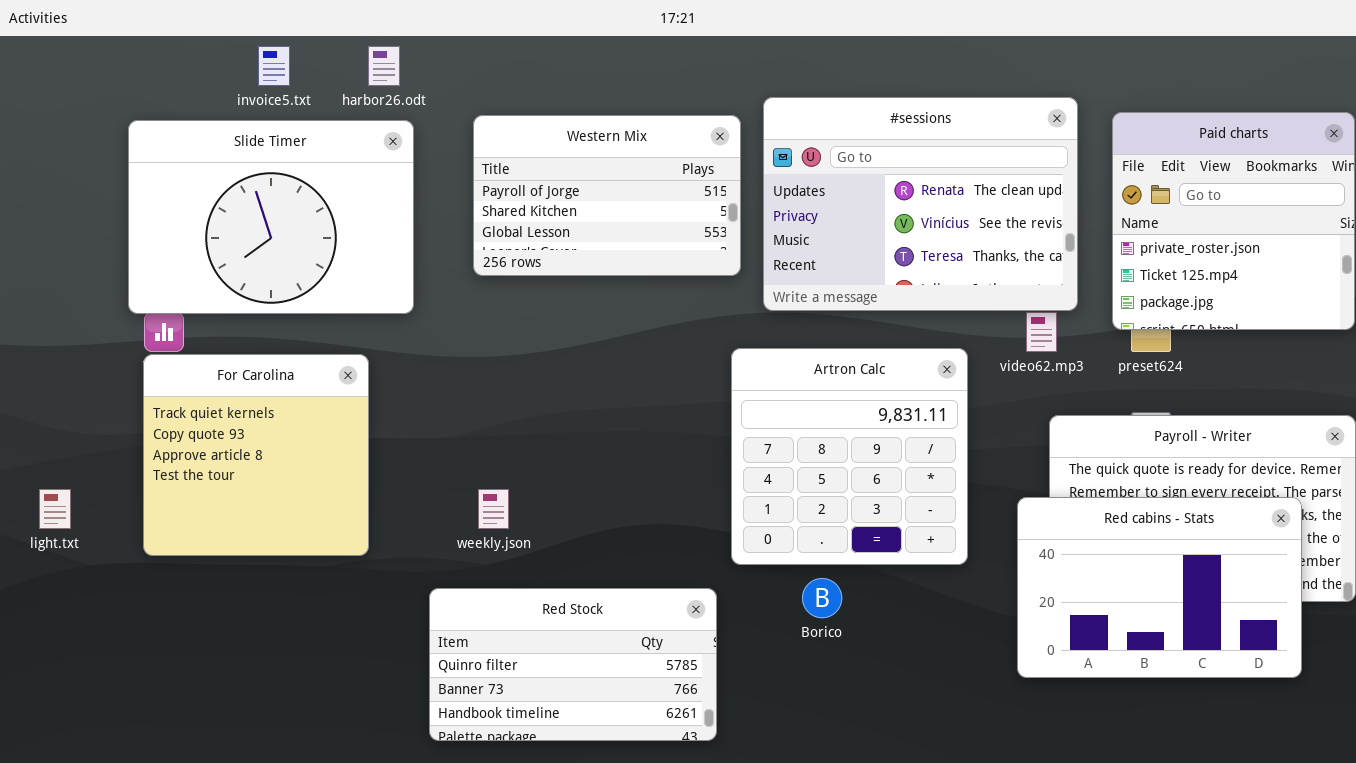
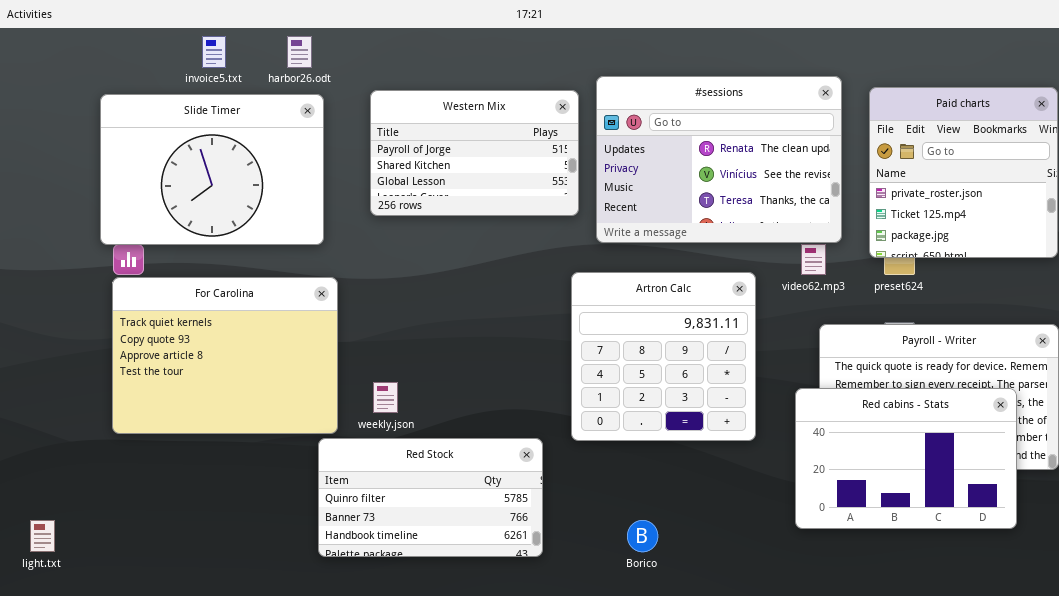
For Carolina: [143,354,369,556] -> [112,277,338,434], resized
light.txt: [39,489,71,529] -> [30,520,55,552], moved
Borico: [802,578,842,618] -> [627,520,658,552], moved
Red Stock: [429,588,717,741] -> [318,438,543,557], moved

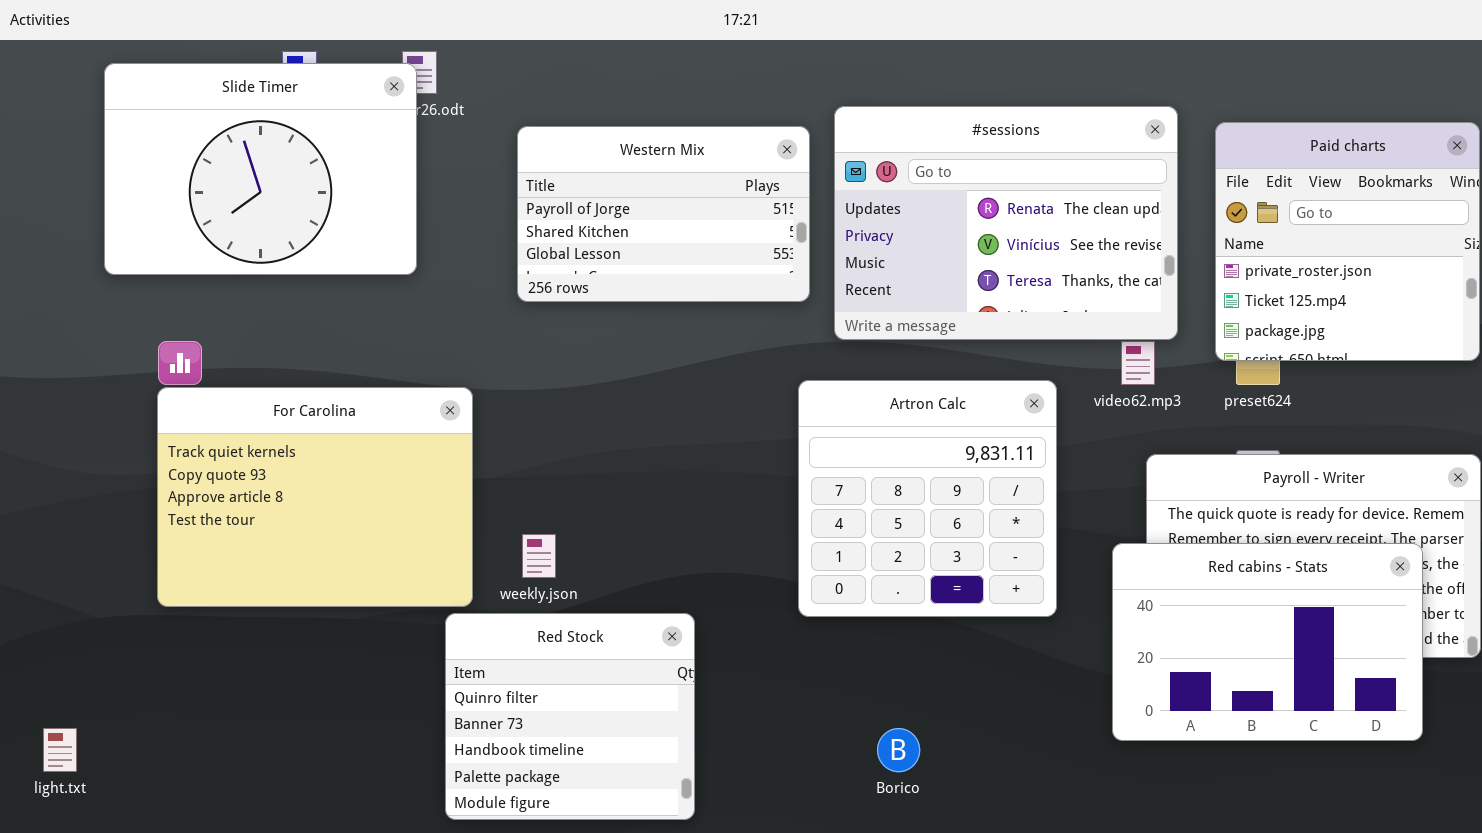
Slide Timer: [100,94,324,245] -> [104,63,417,275], moved
Red Stock: [318,438,543,557] -> [445,613,695,820], resized

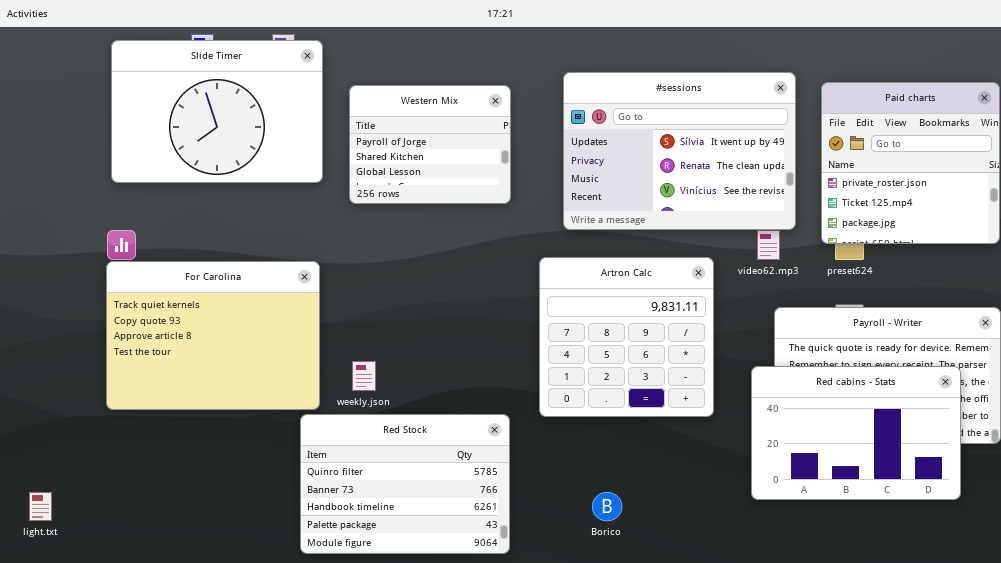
Slide Timer: [104,63,417,275] -> [111,40,323,183], moved
#sessions: [834,106,1178,340] -> [563,72,796,230], scrolled up 1 row
Western Mix: [517,126,810,302] -> [349,85,511,204], resized
Red Stock: [445,613,695,820] -> [300,414,510,554], resized

